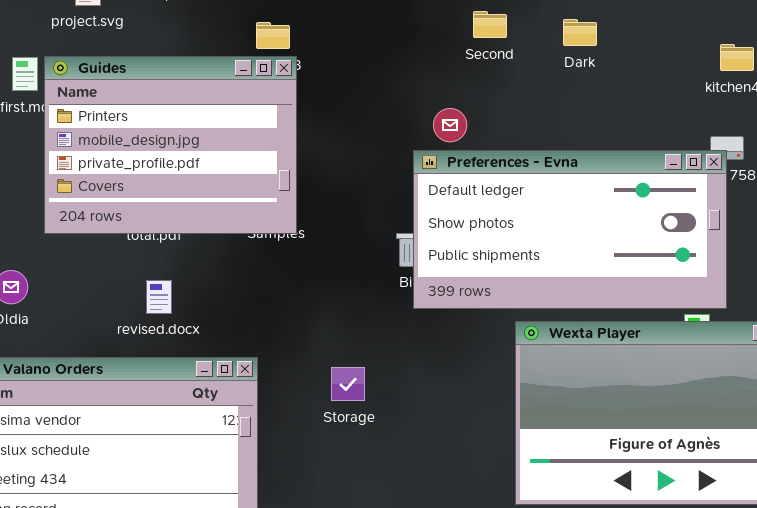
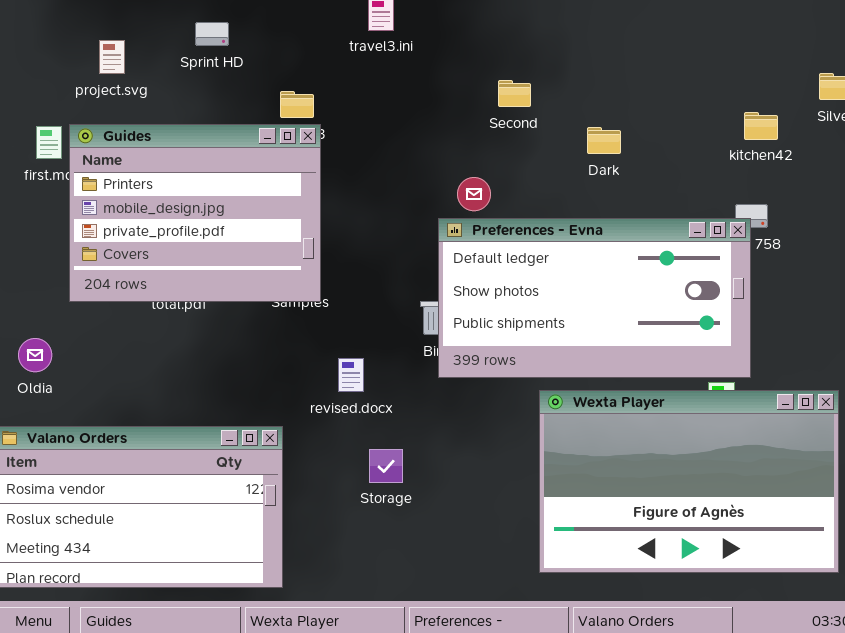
Dark: [563,19,597,46] -> [587,127,621,154], moved
revised.docx: [146,280,172,314] -> [338,358,364,392], moved
Storage: [331,367,365,401] -> [369,449,403,483], moved

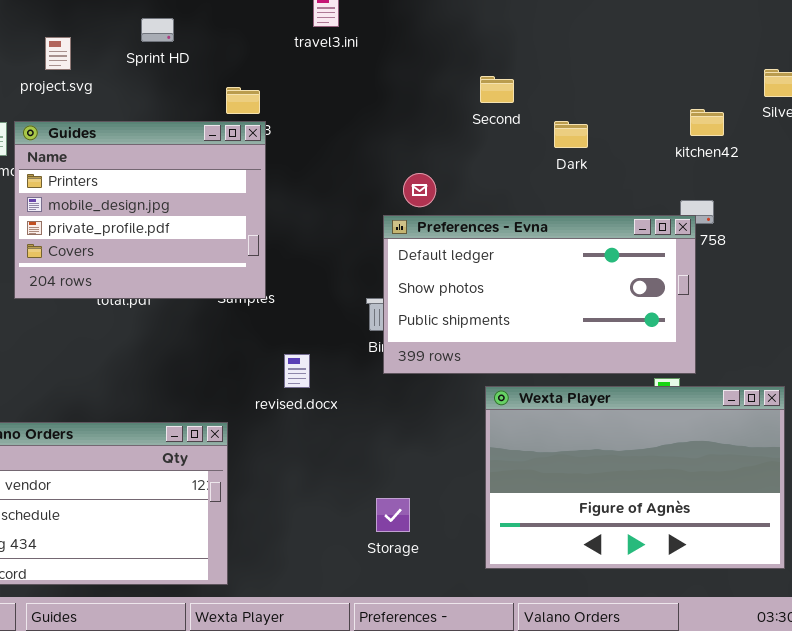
Second: [498,80,531,107] -> [480,76,514,103], moved
Dark: [587,127,621,154] -> [554,121,588,148], moved
Storage: [369,449,403,483] -> [376,498,410,532], moved

